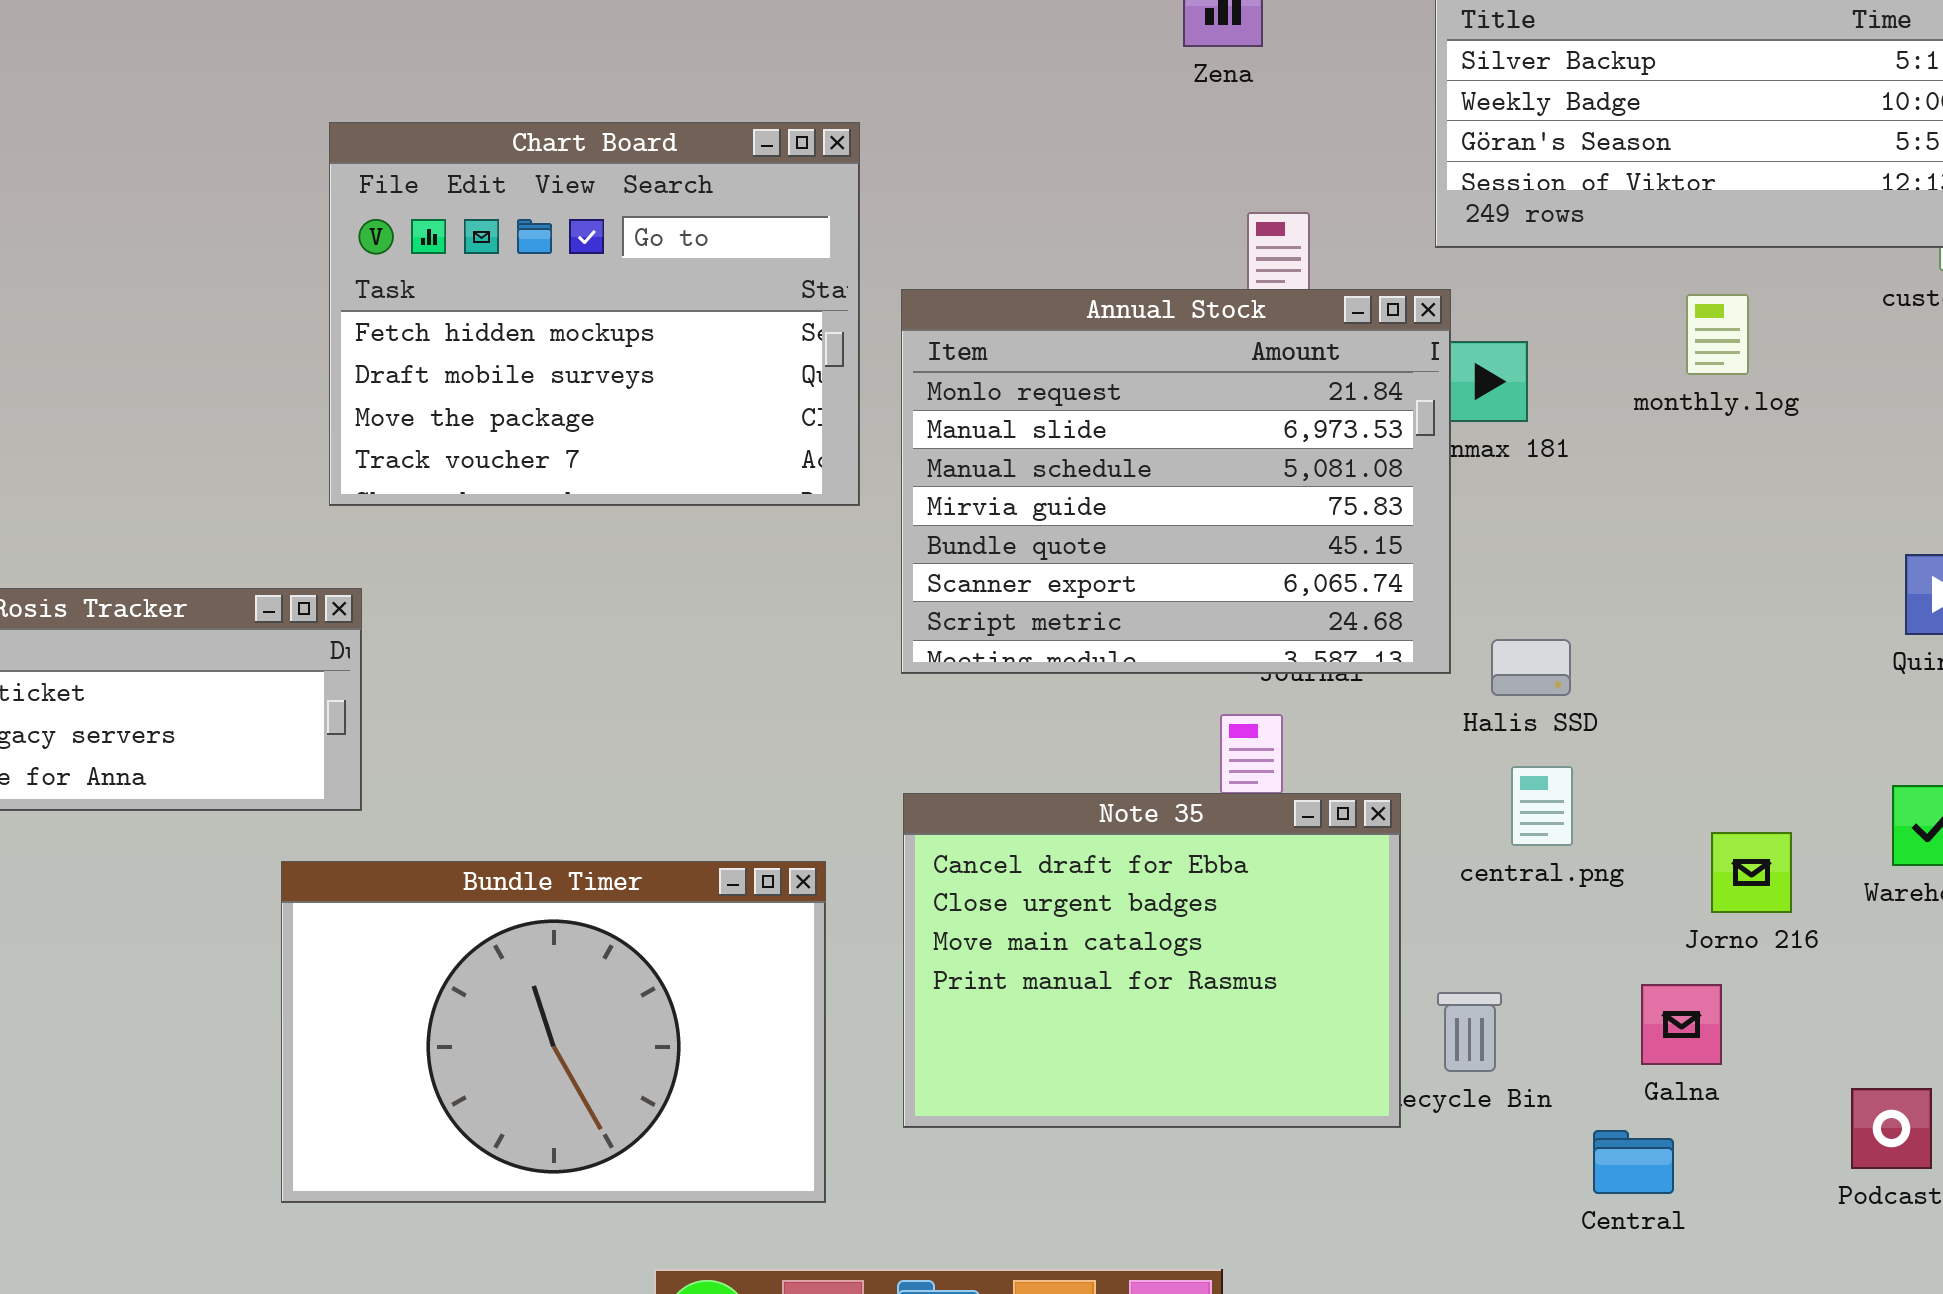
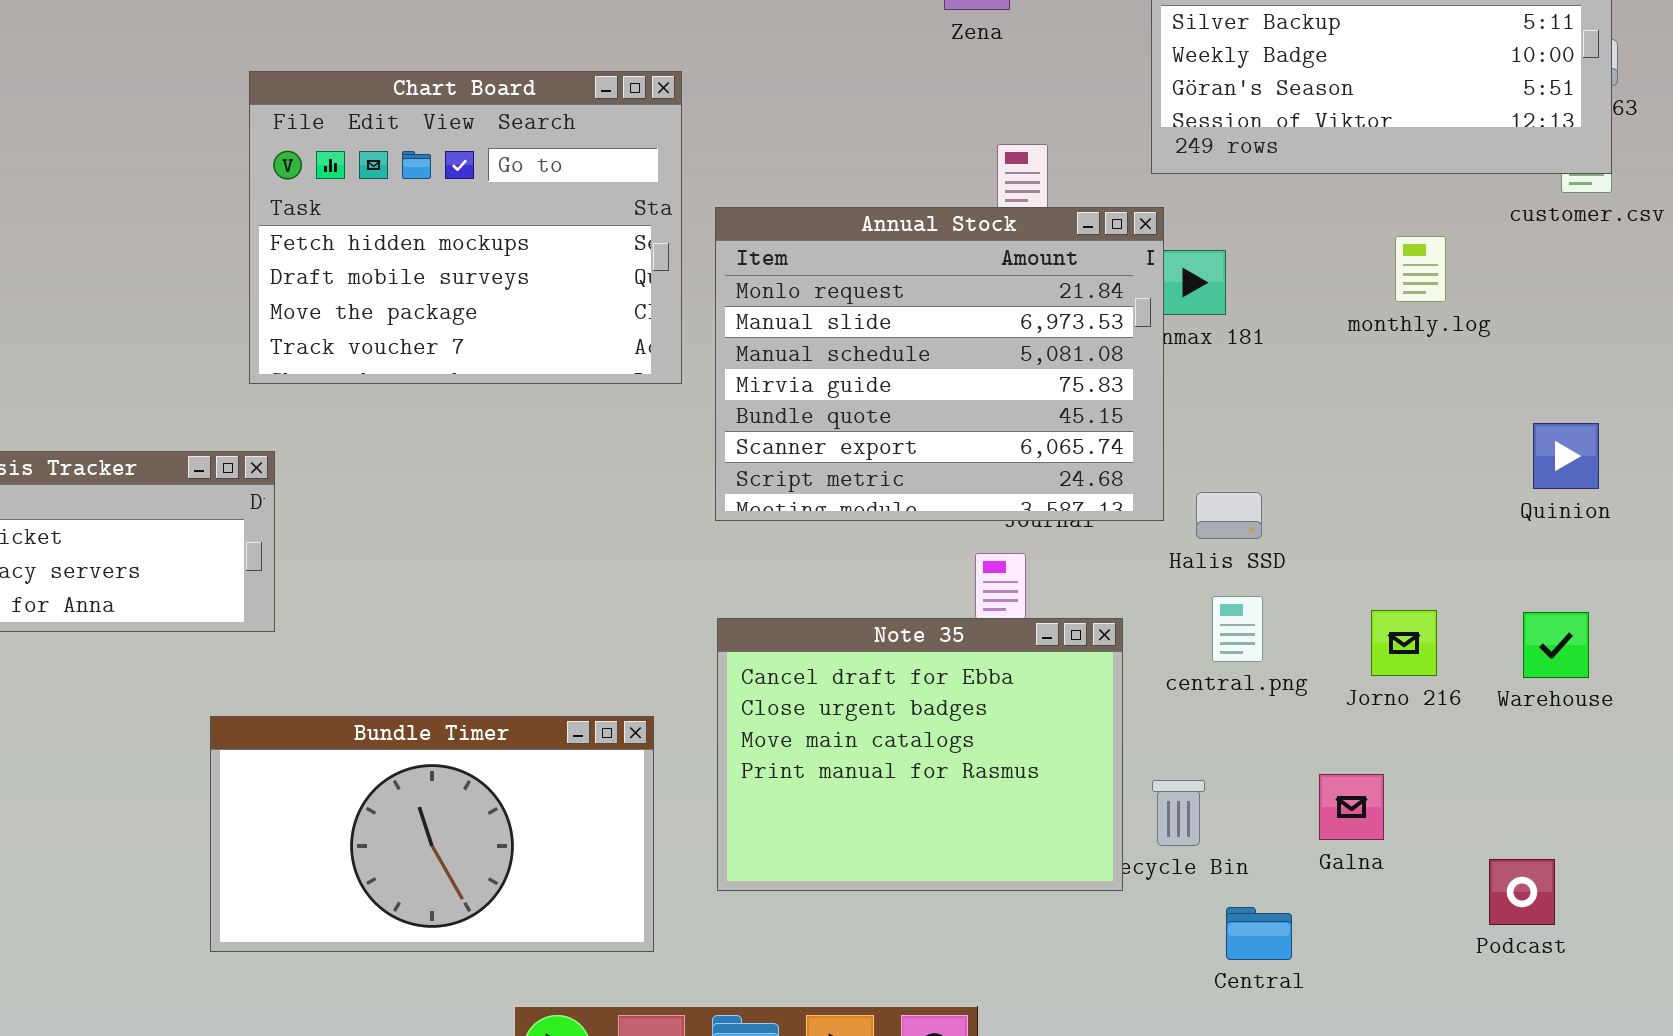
monthly.log: [1686,294,1749,375] -> [1395,236,1446,302], moved
Jorno 216: [1711,832,1792,913] -> [1371,610,1437,676], moved
Bundle Timer: [281,861,826,1203] -> [210,716,654,952], resized
Central: [1593,1130,1674,1194] -> [1226,907,1292,960], moved

